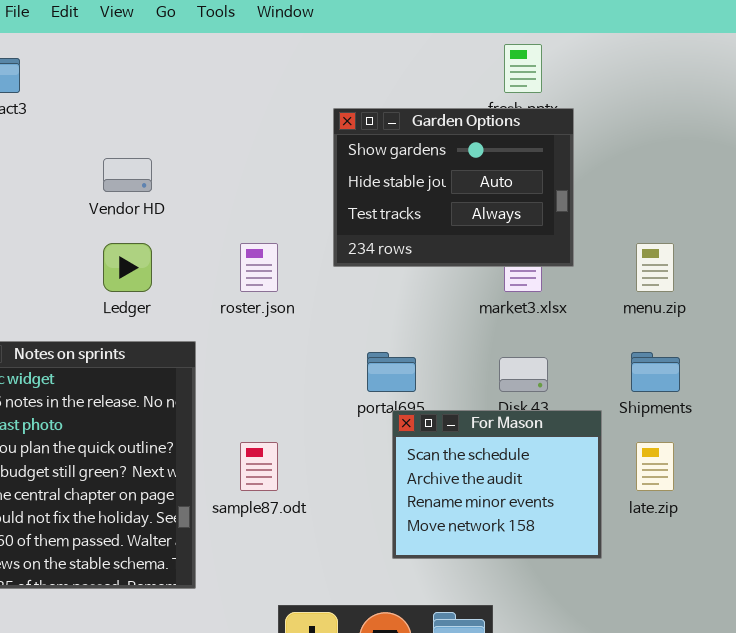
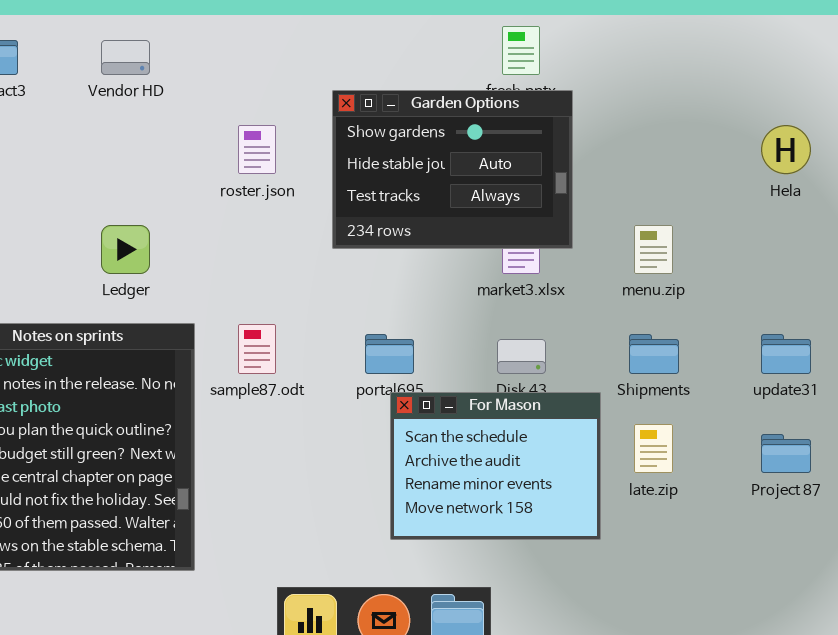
Vendor HD: [103,158,152,192] -> [101,40,150,75], moved
roster.json: [240,243,278,292] -> [238,125,276,174], moved
sample87.odt: [240,442,278,491] -> [238,324,276,374], moved

